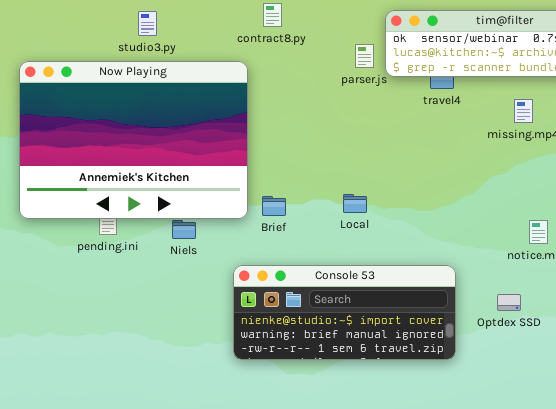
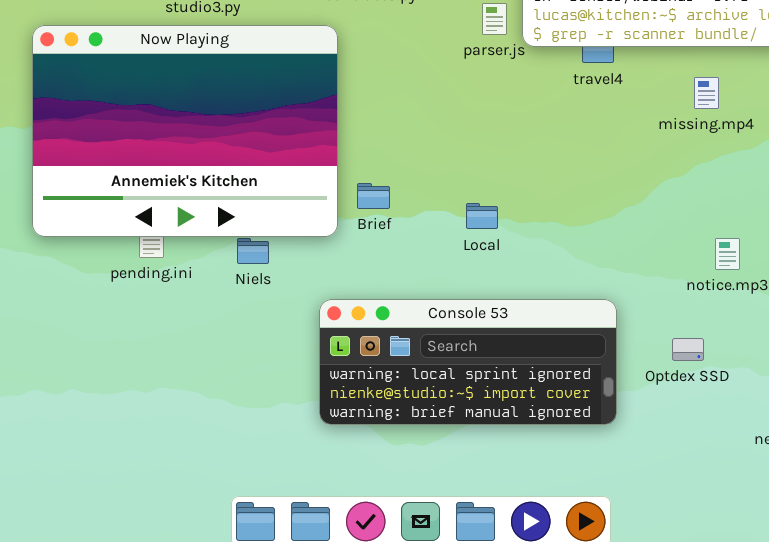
Brief: [262,196,286,216] -> [357,183,390,209], moved
Console 53: [233,265,456,360] -> [319,299,617,425], scrolled up 1 row

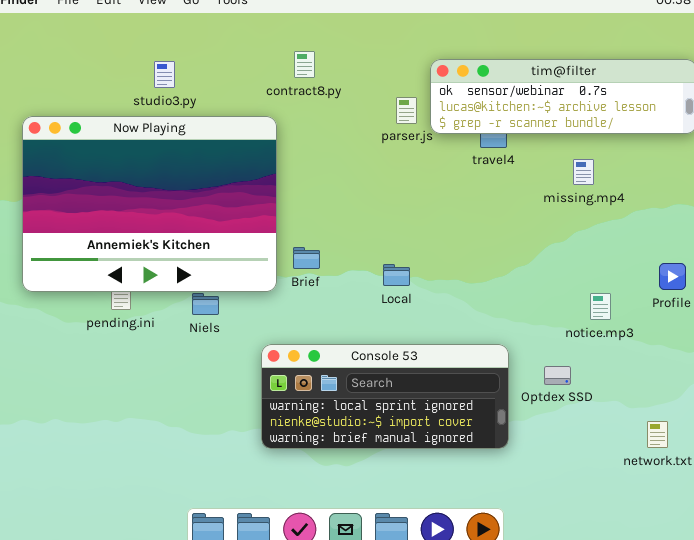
Optdex SSD: [672,338,704,361] -> [544,366,571,385], moved

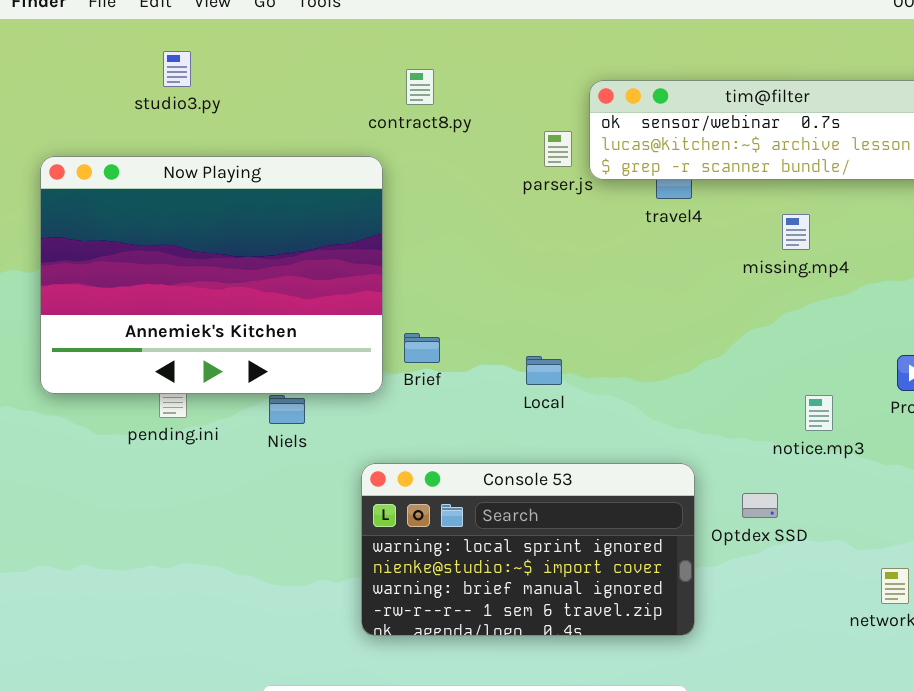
studio3.py: [154,61,175,88] -> [163,51,191,87], moved
Console 53: [261,344,509,449] -> [361,463,695,636], resized

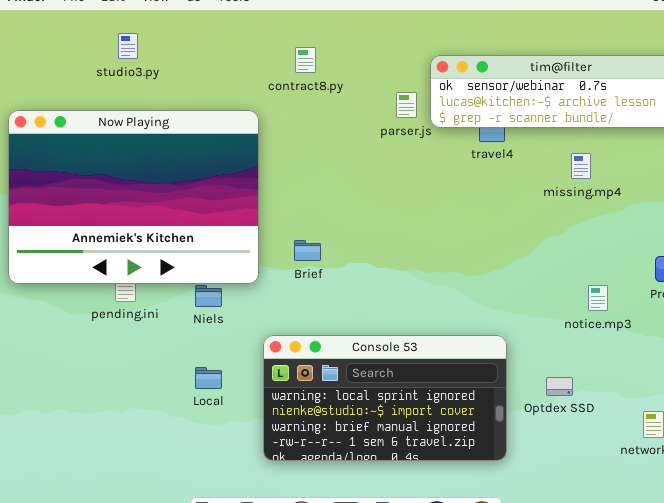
Now Playing: [40,156,383,394] -> [8,110,259,284], moved
Local: [526,356,562,385] -> [195,367,222,389], moved
Optdex SSD: [742,493,778,518] -> [546,377,573,396], moved

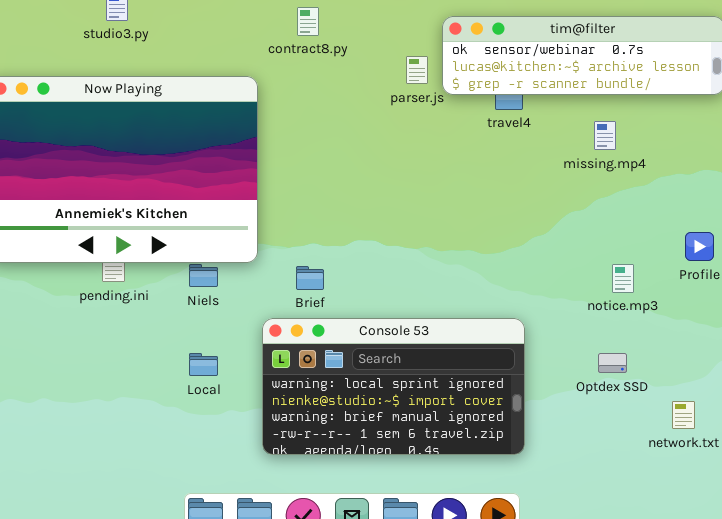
Brief: [294,240,321,261] -> [296,266,324,290], moved
Optdex SSD: [546,377,573,396] -> [598,353,627,373], moved

